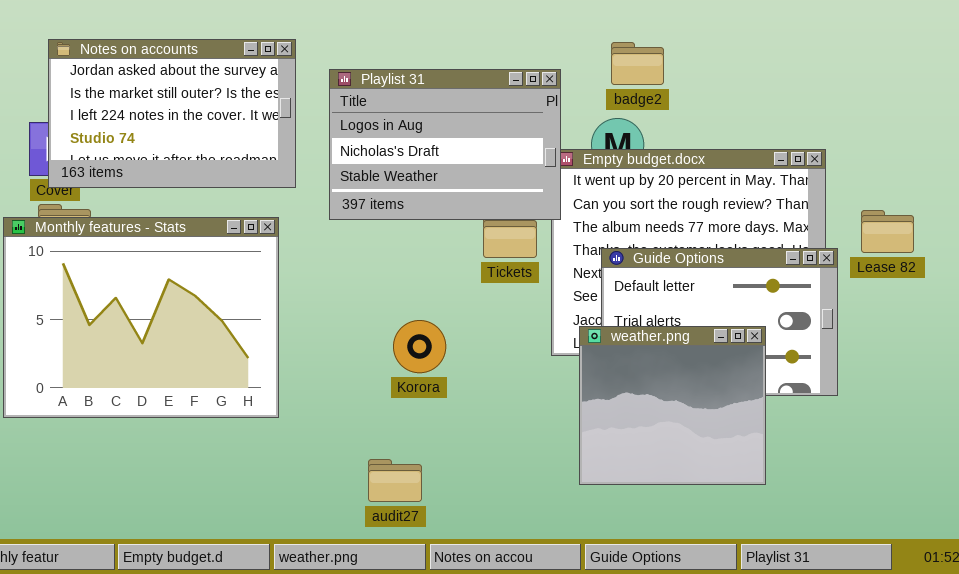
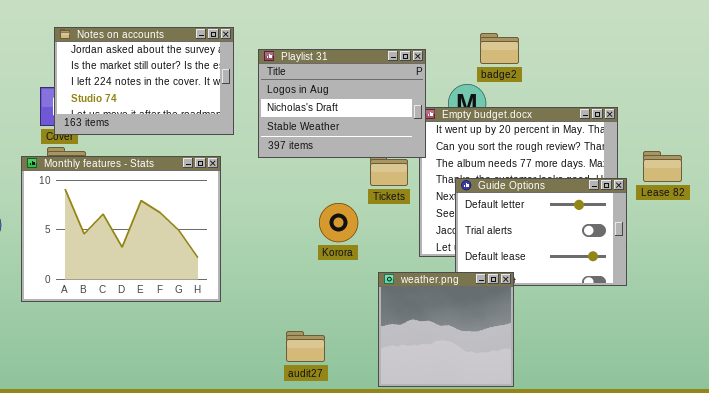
badge2: [611,42,664,85] -> [480,33,519,64], moved
Korora: [393,320,446,373] -> [319,203,358,242], moved
weather.png: [579,326,766,485] -> [378,272,514,387], moved

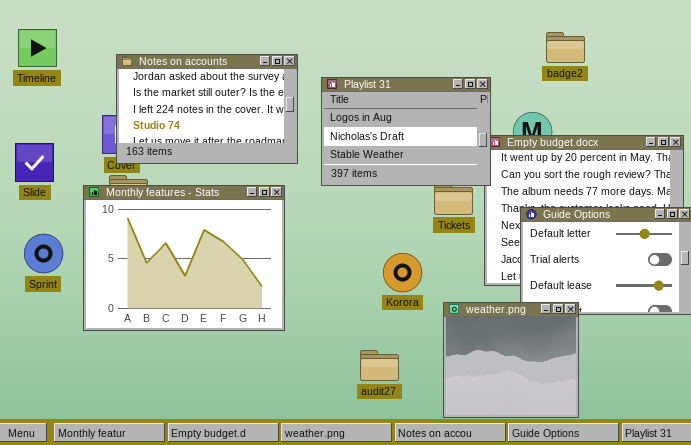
badge2: [480,33,519,64] -> [546,32,585,63], moved
Korora: [319,203,358,242] -> [383,253,422,292], moved
audit27: [286,331,325,362] -> [360,350,399,381], moved

